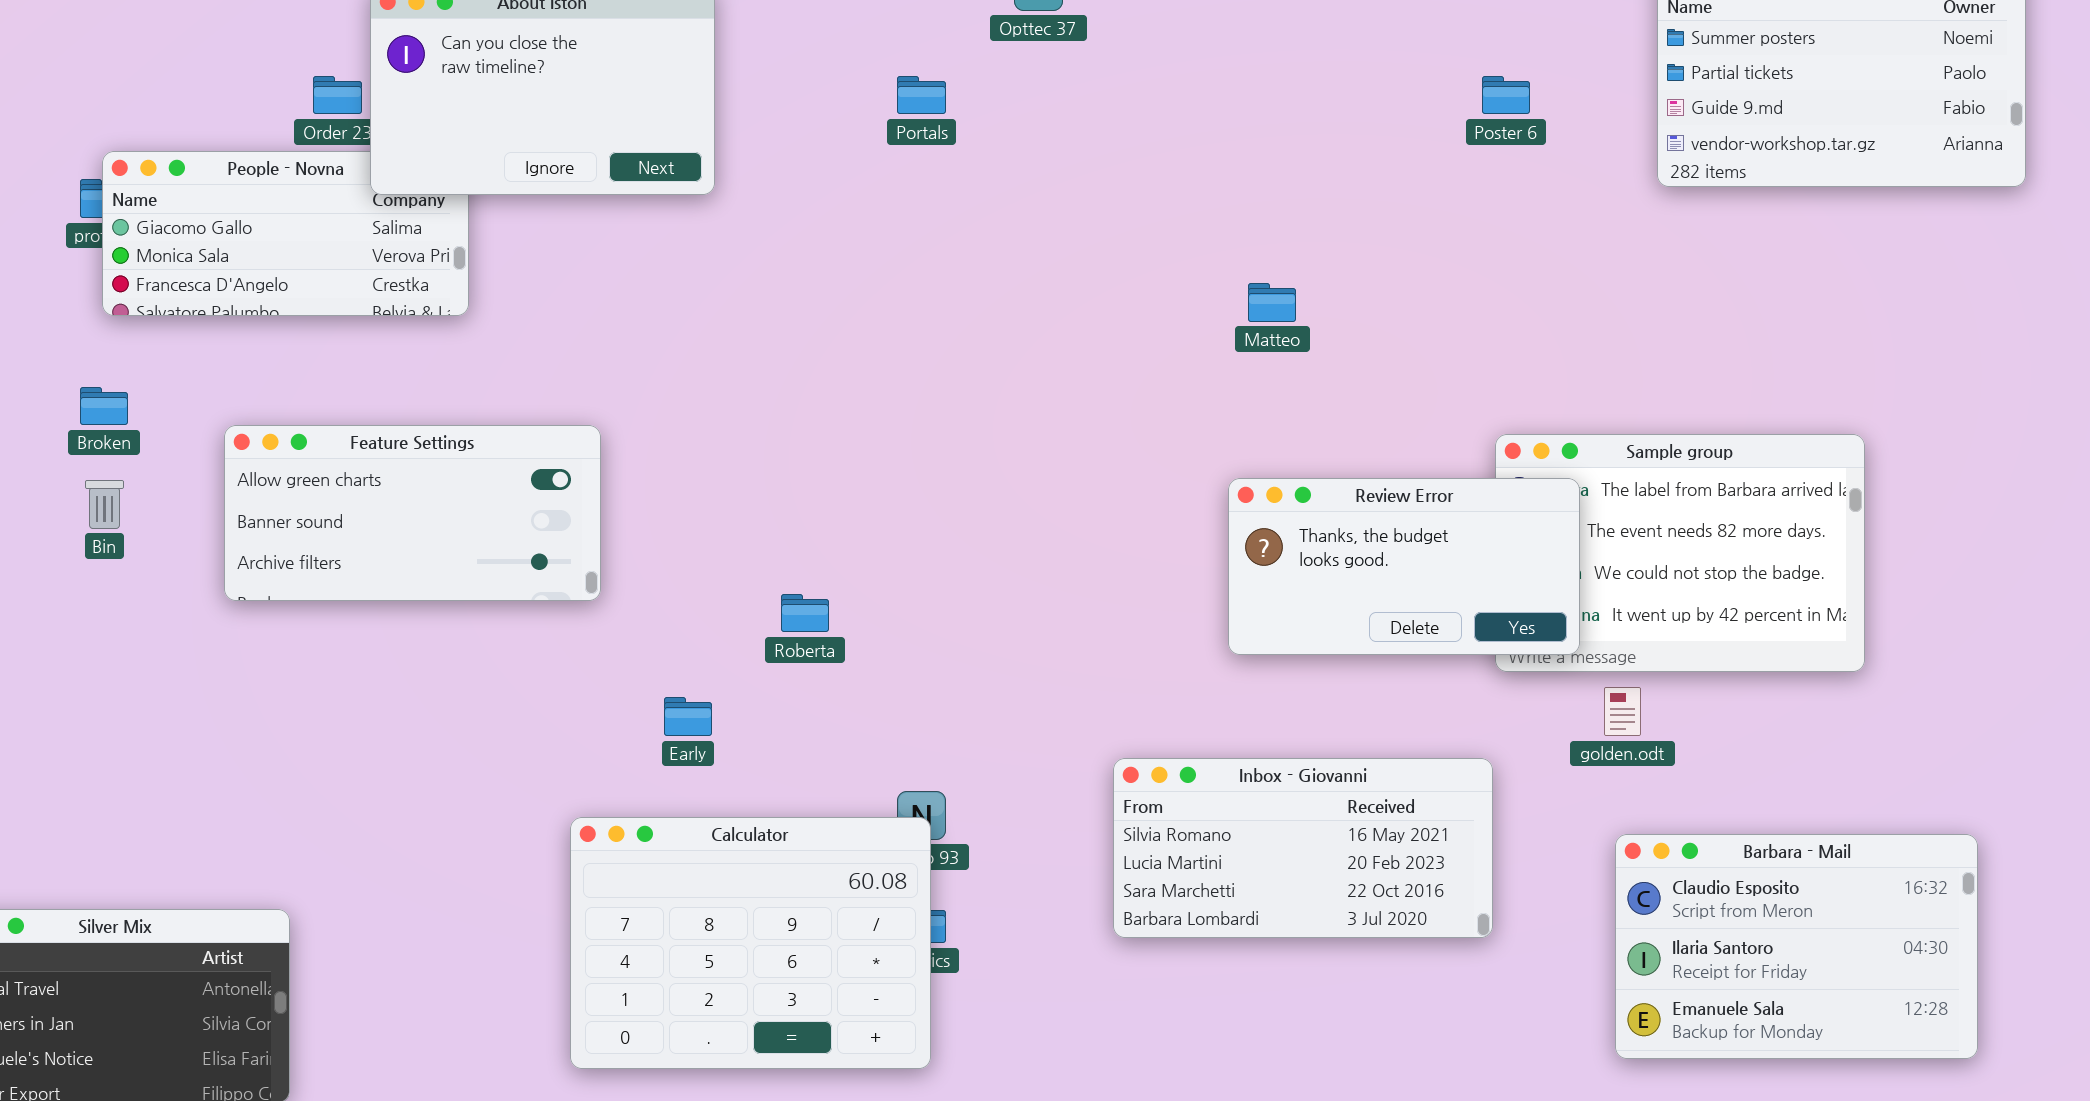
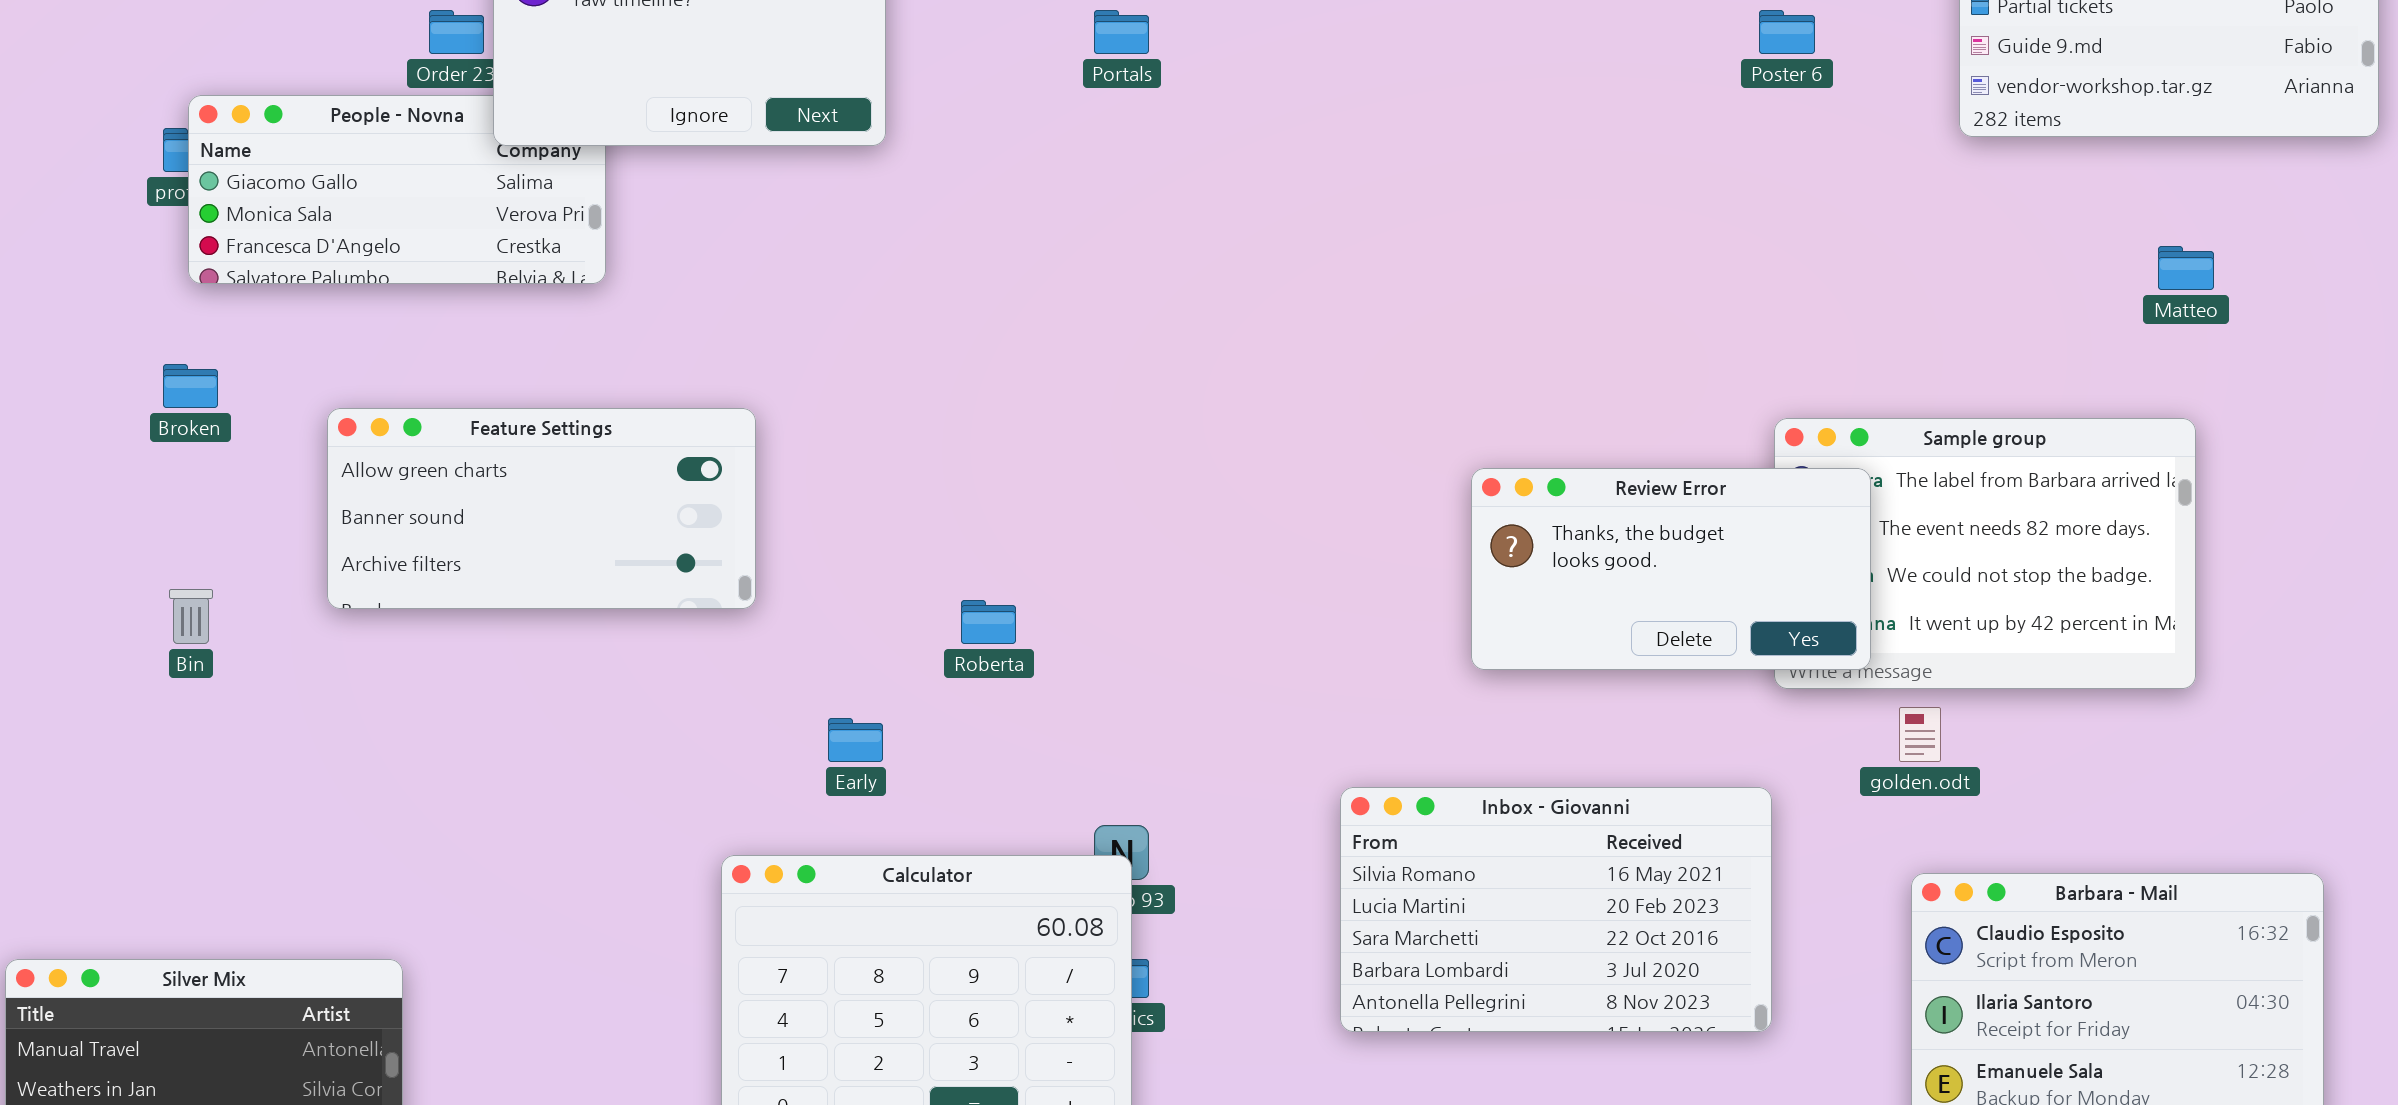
Matteo: [1248,283,1296,322] -> [2158,246,2214,290], moved
Bin: [85,480,124,529] -> [169,589,213,644], moved
Inbox - Giovanni: [1113,758,1493,938] -> [1340,787,1772,1032], resized

